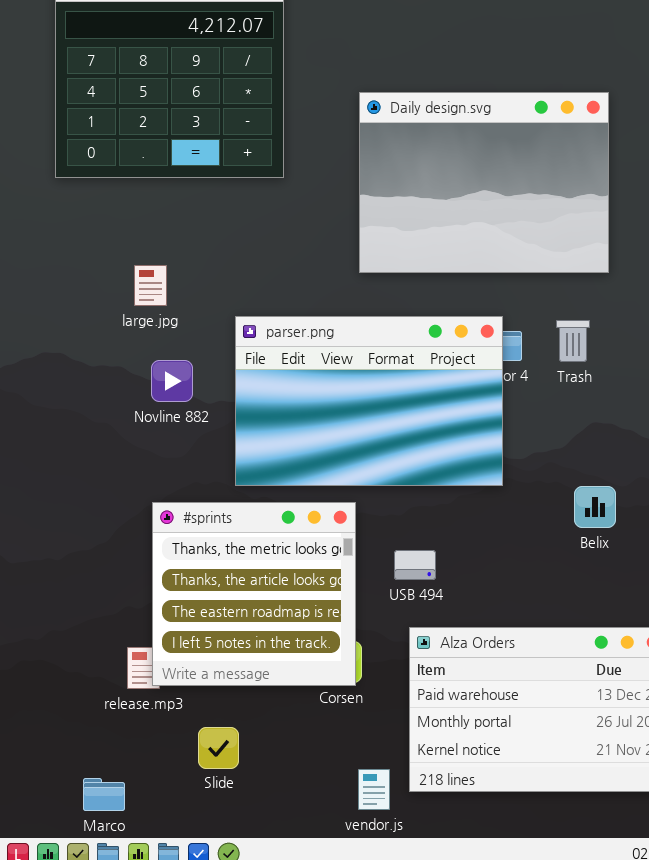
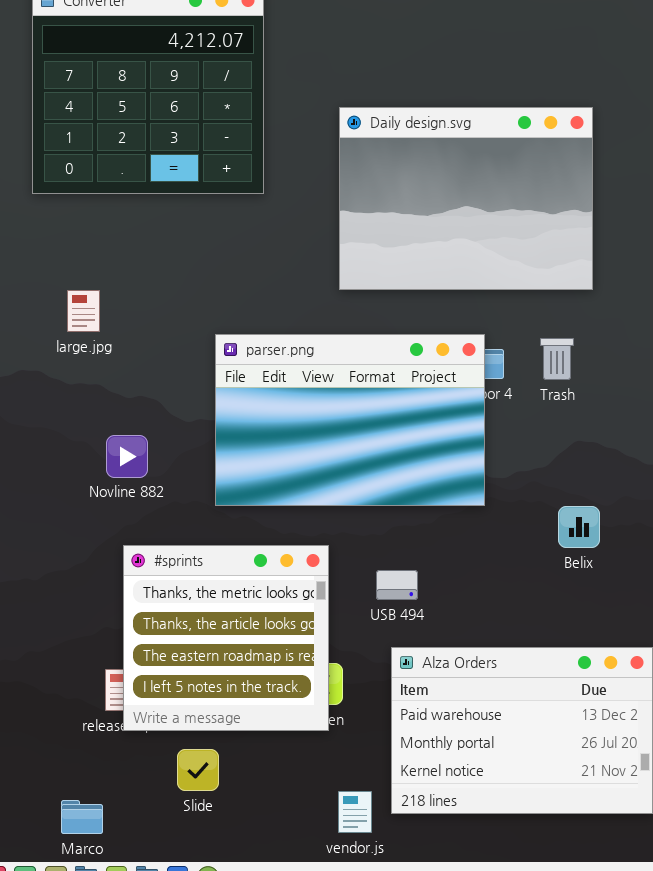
large.jpg: [134,265,167,306] -> [67,290,100,332], moved
Novline 882: [151,360,193,402] -> [106,435,148,478], moved
#sprints: [152,502,356,686] -> [123,545,329,731], moved

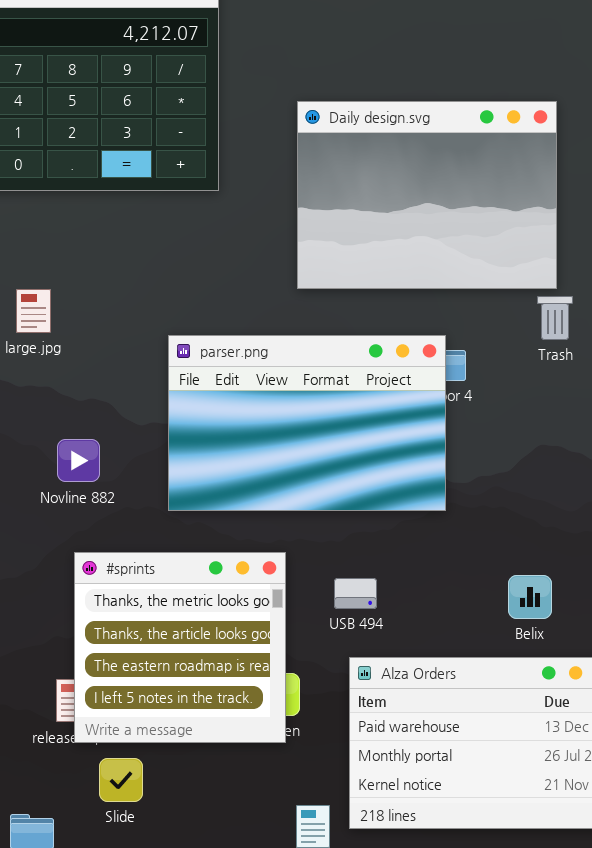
Trash: [540,338,574,380] -> [537,296,573,340], moved
Belix: [558,506,600,548] -> [508,575,552,619], moved
Slide: [177,749,219,791] -> [99,758,143,802], moved

